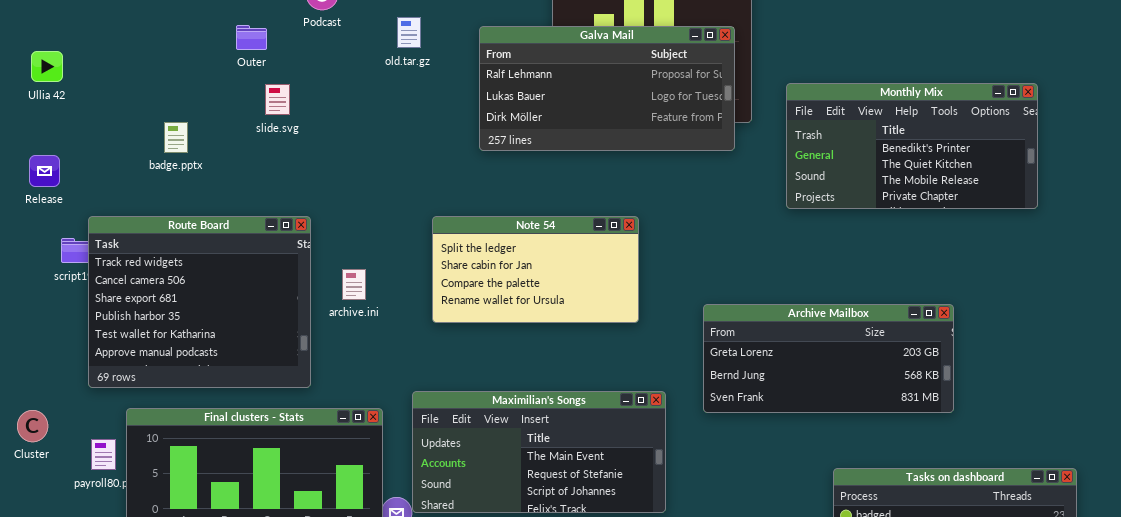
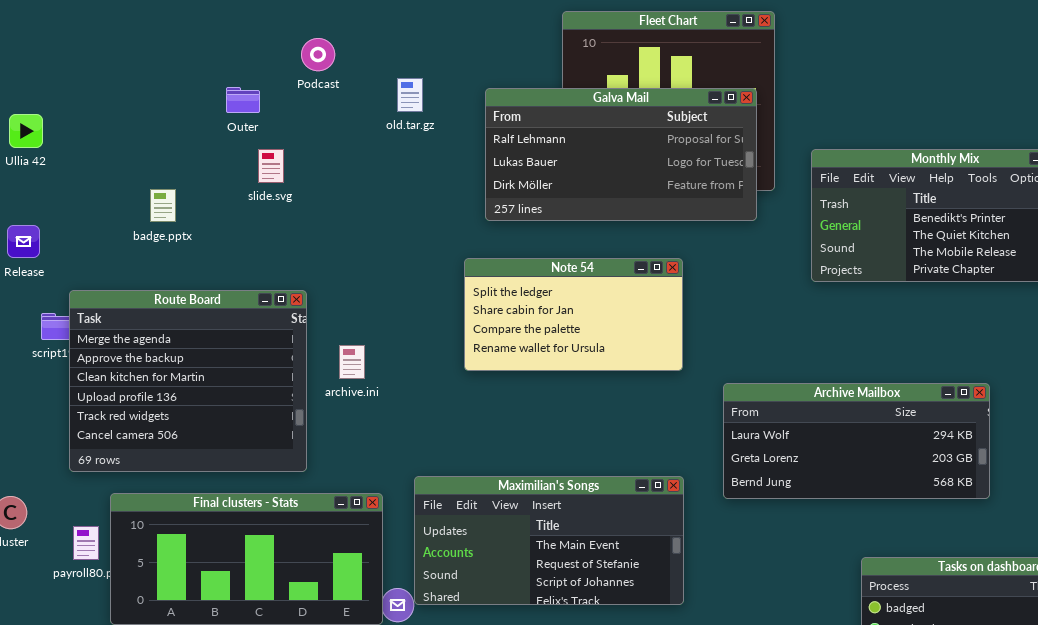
Route Board: [88,216,311,388] -> [69,290,307,472], scrolled up 4 rows
Note 54: [432,216,639,323] -> [464,258,683,371], moved
Archive Mailbox: [703,304,954,413] -> [723,383,990,499], scrolled up 1 row

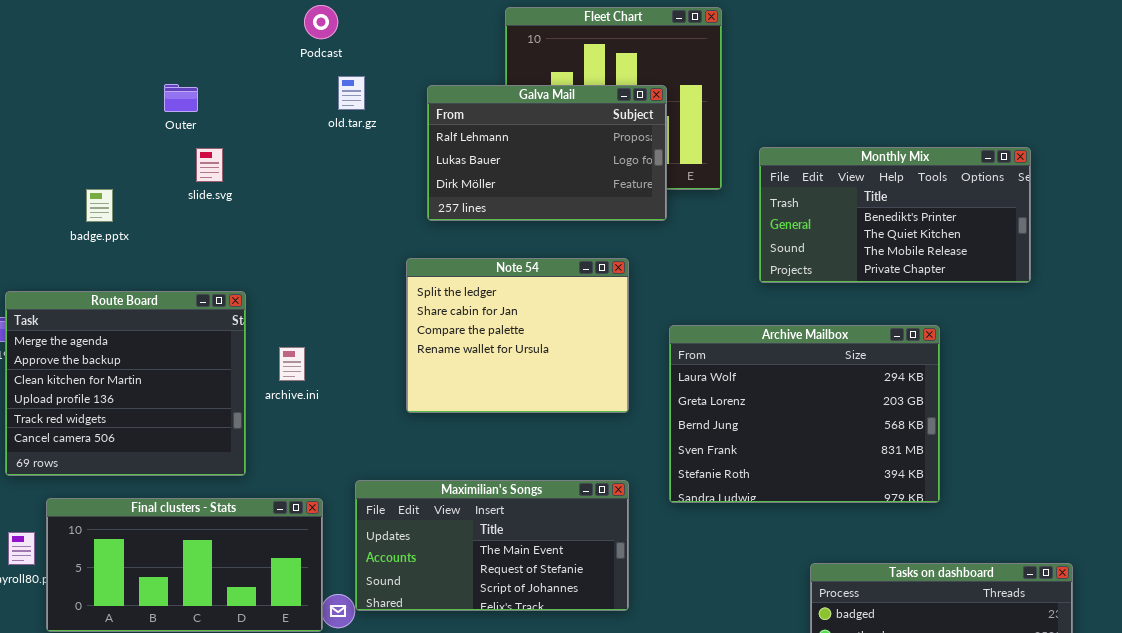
Podcast: [301,38,335,71] -> [304,5,338,39], moved
Galva Mail: [485,88,757,221] -> [427,85,667,221], resized
Note 54: [464,258,683,371] -> [406,258,629,413], resized
Archive Mailbox: [723,383,990,499] -> [669,325,940,503], resized

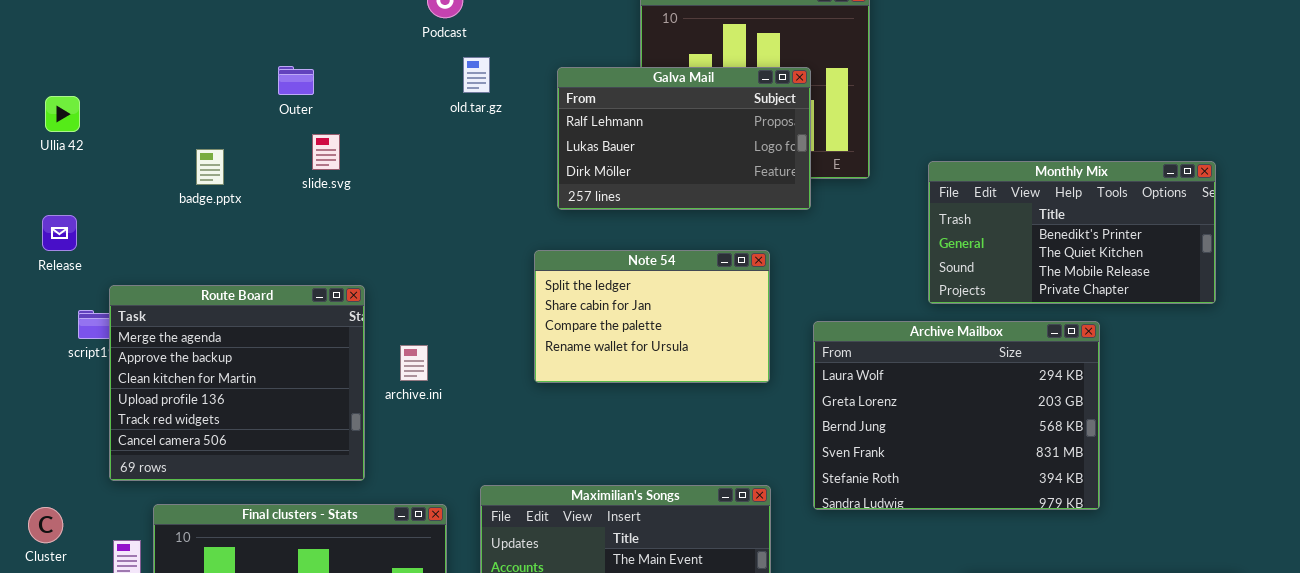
Monthly Mix: [759,147,1031,283] -> [928,161,1216,304], moved
badge.pptx: [86,189,113,222] -> [196,149,224,185], moved
Note 54: [406,258,629,413] -> [534,250,770,383], resized

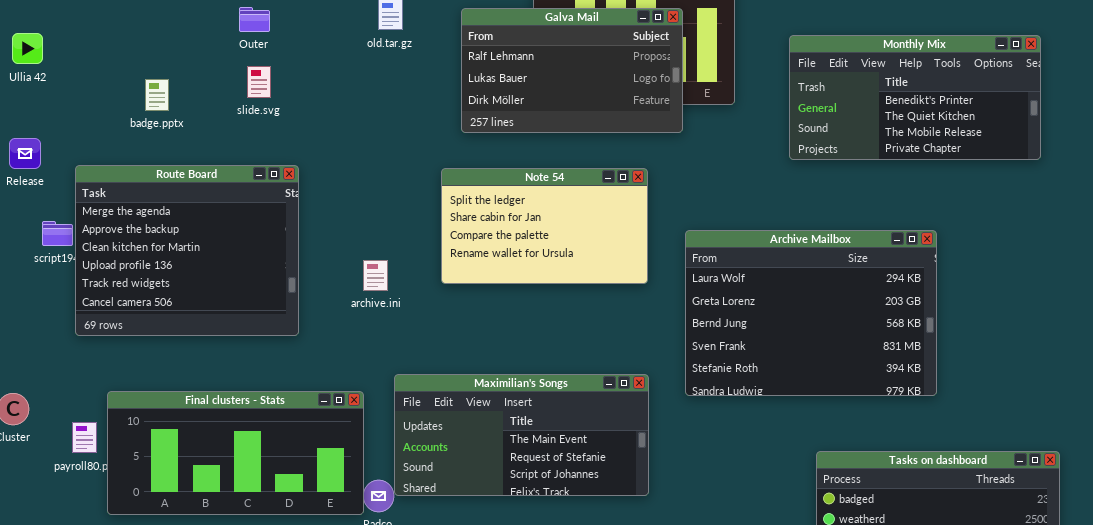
Outer: [278,66,314,95] -> [239,7,270,32], moved
Monthly Mix: [928,161,1216,304] -> [789,35,1041,160], moved
Route Board: [109,285,365,481] -> [75,165,299,336], moved
archive.ini: [400,345,428,381] -> [363,260,388,291], moved

